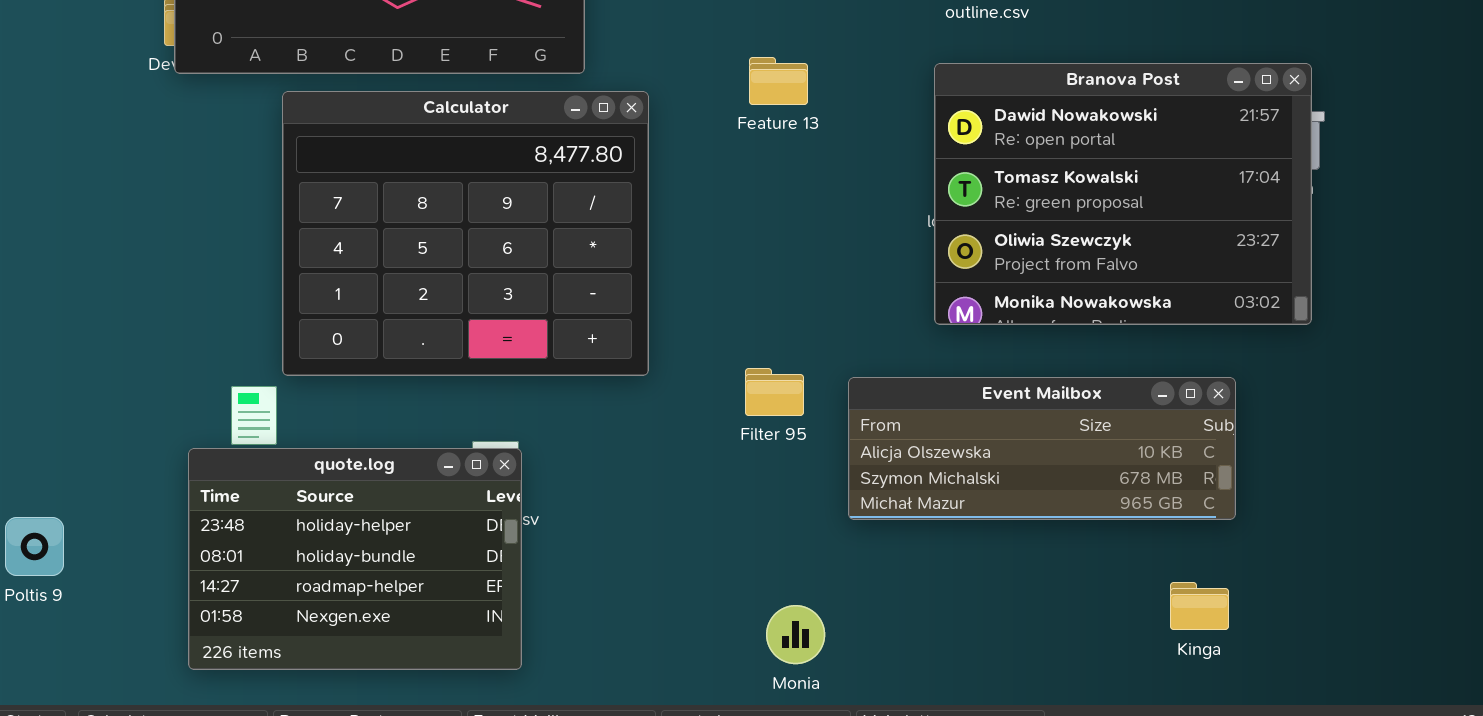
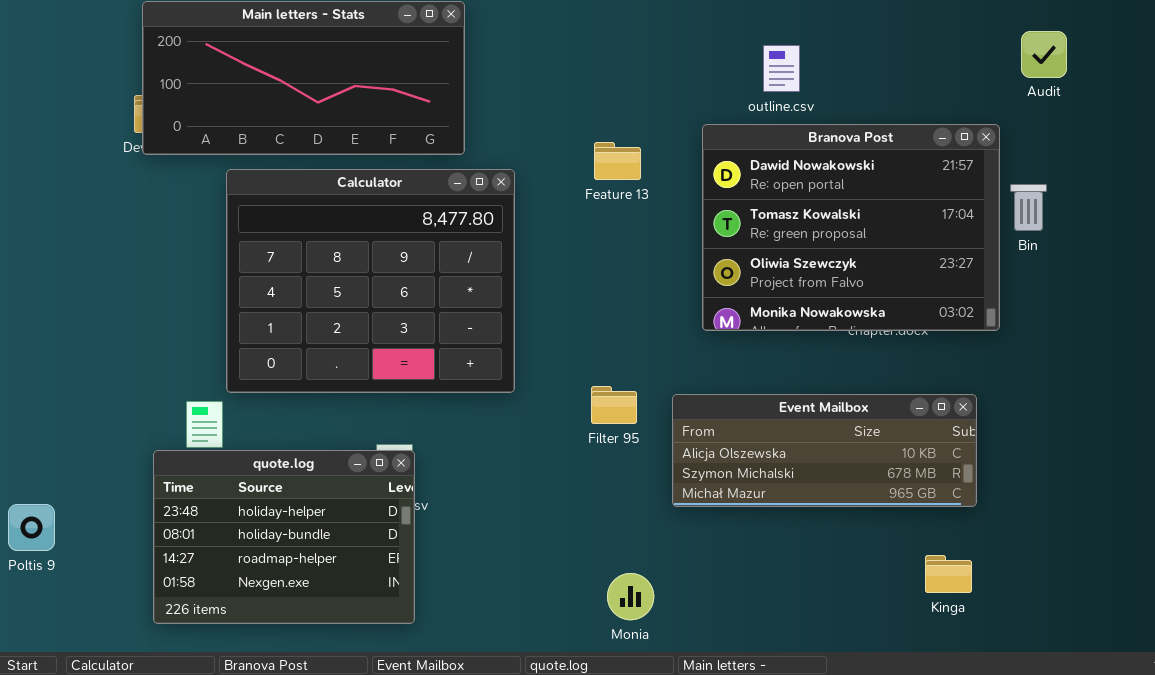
Branova Post: [934,63,1312,325] -> [702,124,1000,331], moved

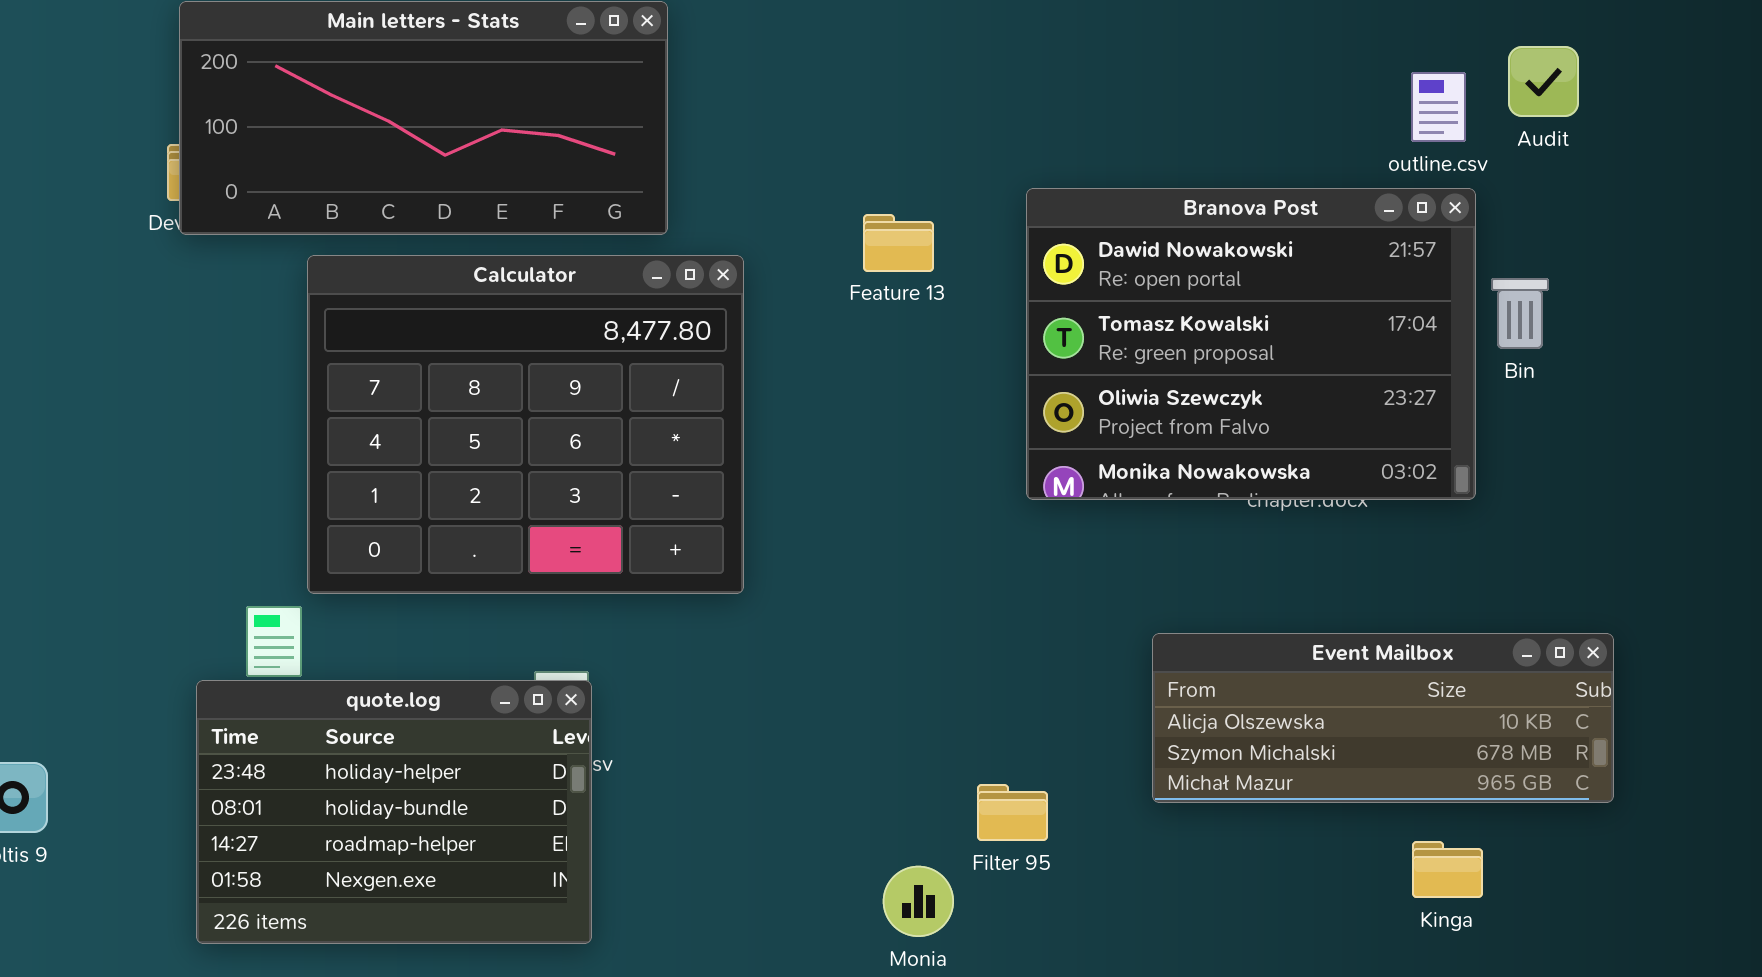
outline.csv: [763,45,800,92] -> [1411,72,1466,142], moved
Filter 95: [591,386,637,424] -> [977,784,1048,841], moved
Event Mailbox: [672,394,977,507] -> [1152,633,1614,803], moved
Kinga: [925,555,972,593] -> [1412,841,1483,898], moved

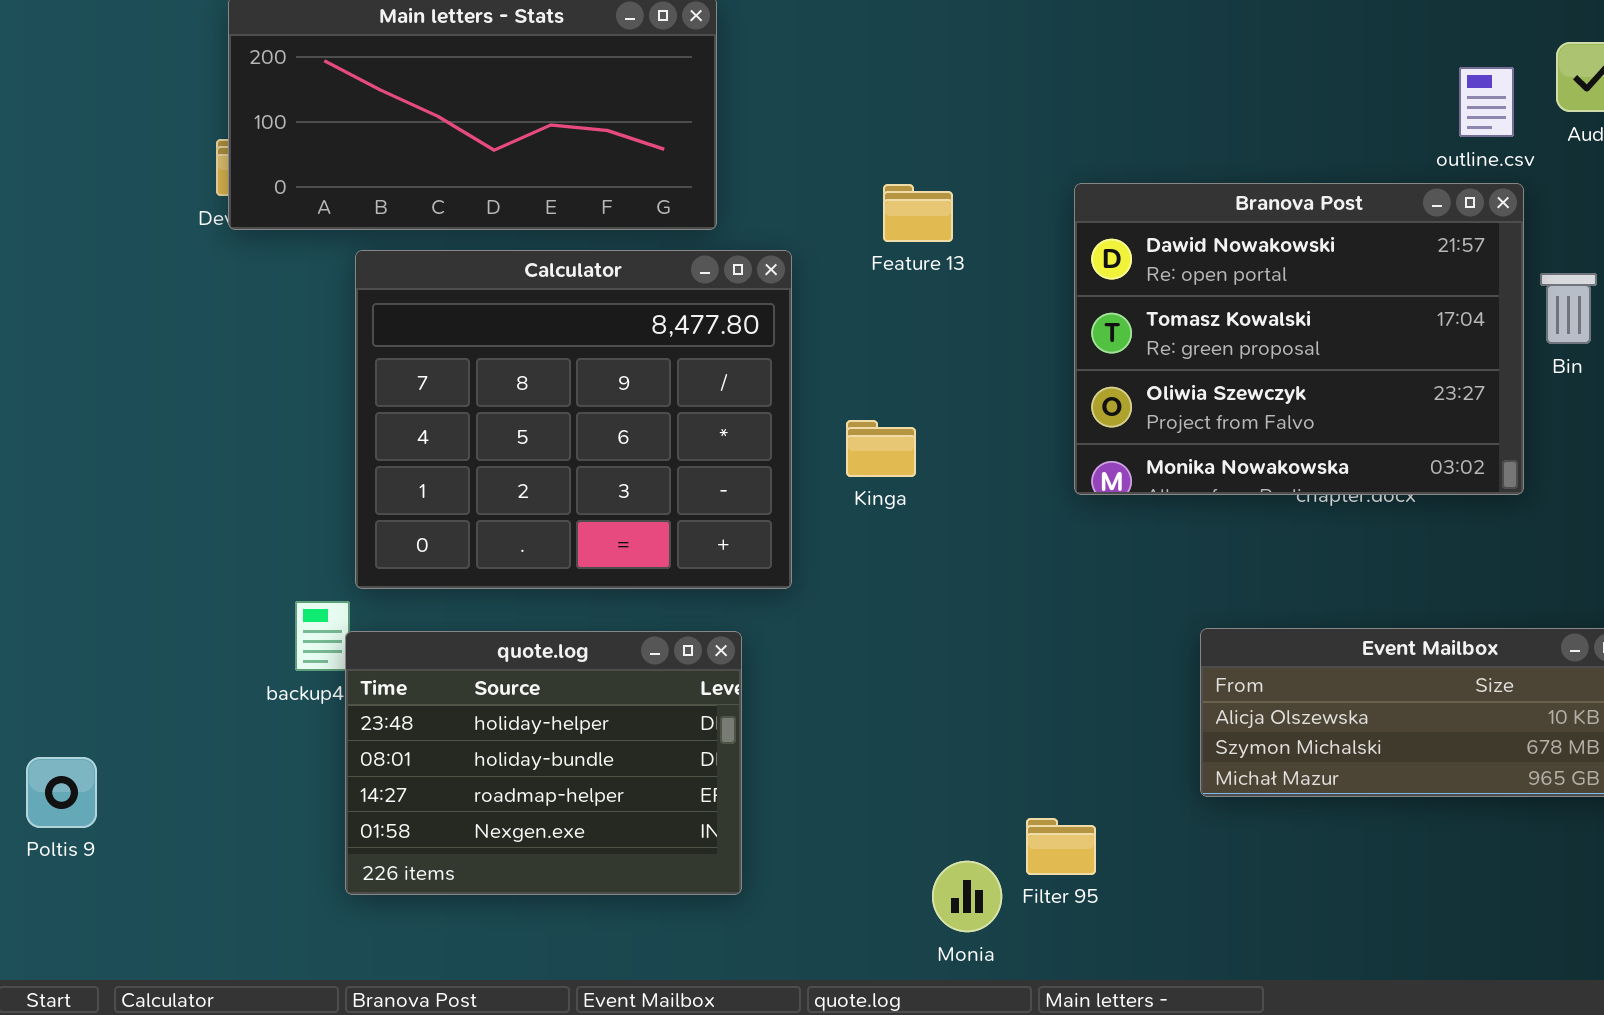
Feature 13: [863,214,934,272] -> [883,184,953,242], moved
quote.log: [196,680,592,944] -> [345,631,742,895], moved
Filter 95: [977,784,1048,841] -> [1026,818,1096,875], moved
Kinga: [1412,841,1483,898] -> [846,420,916,477], moved

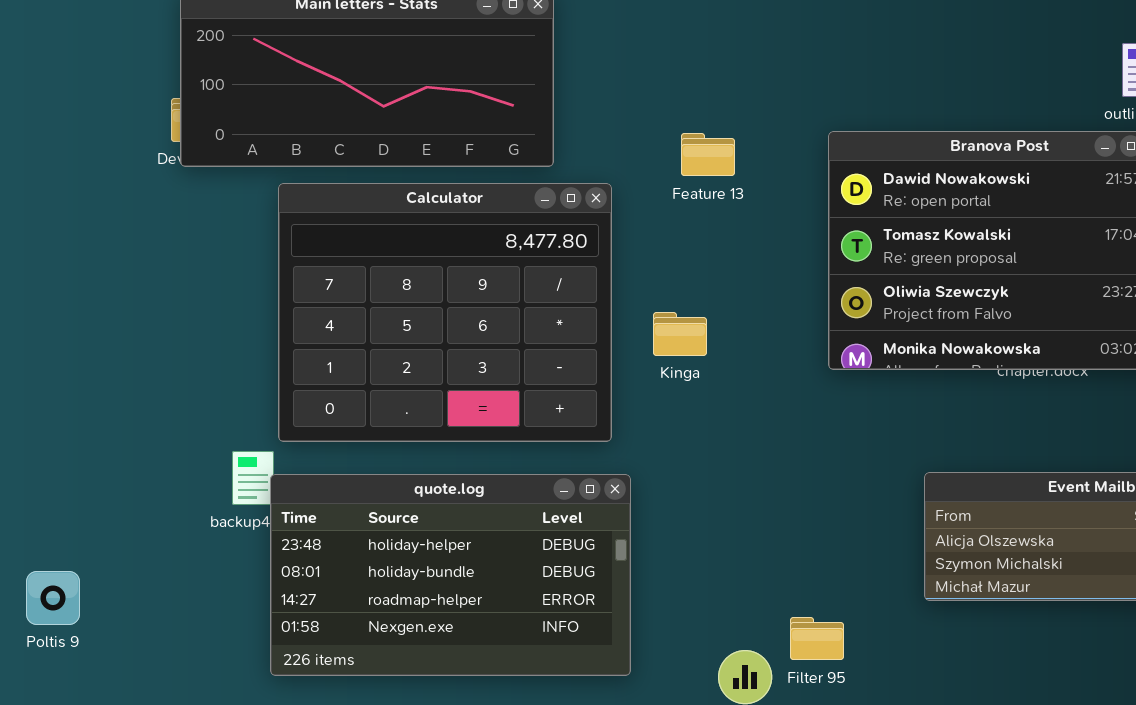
quote.log: [345,631,742,895] -> [270,474,631,676], resized

